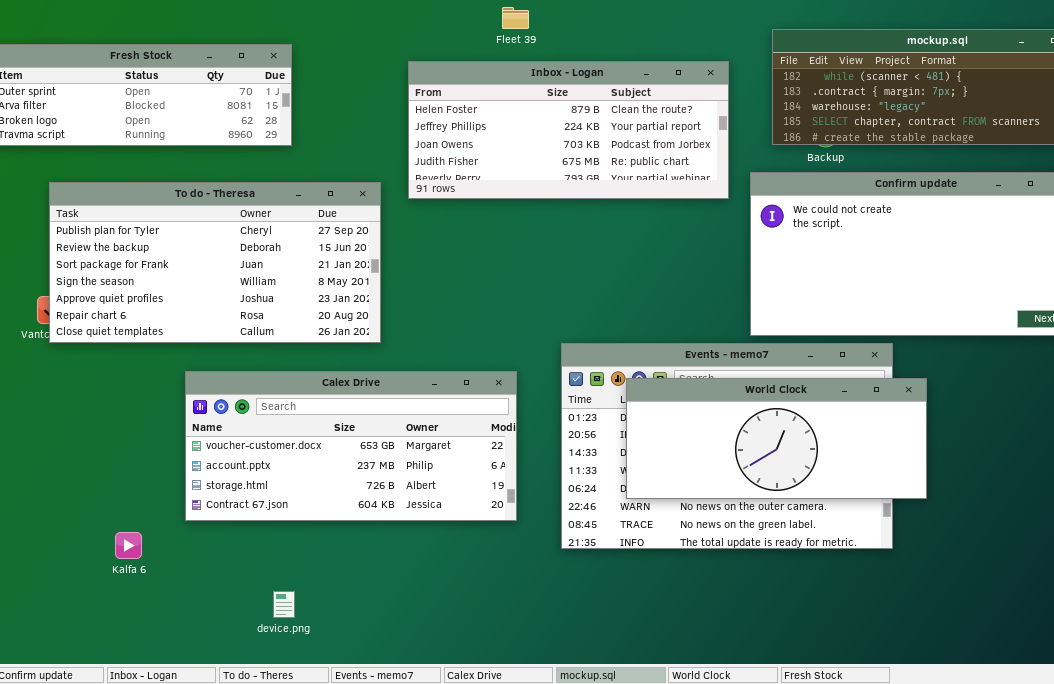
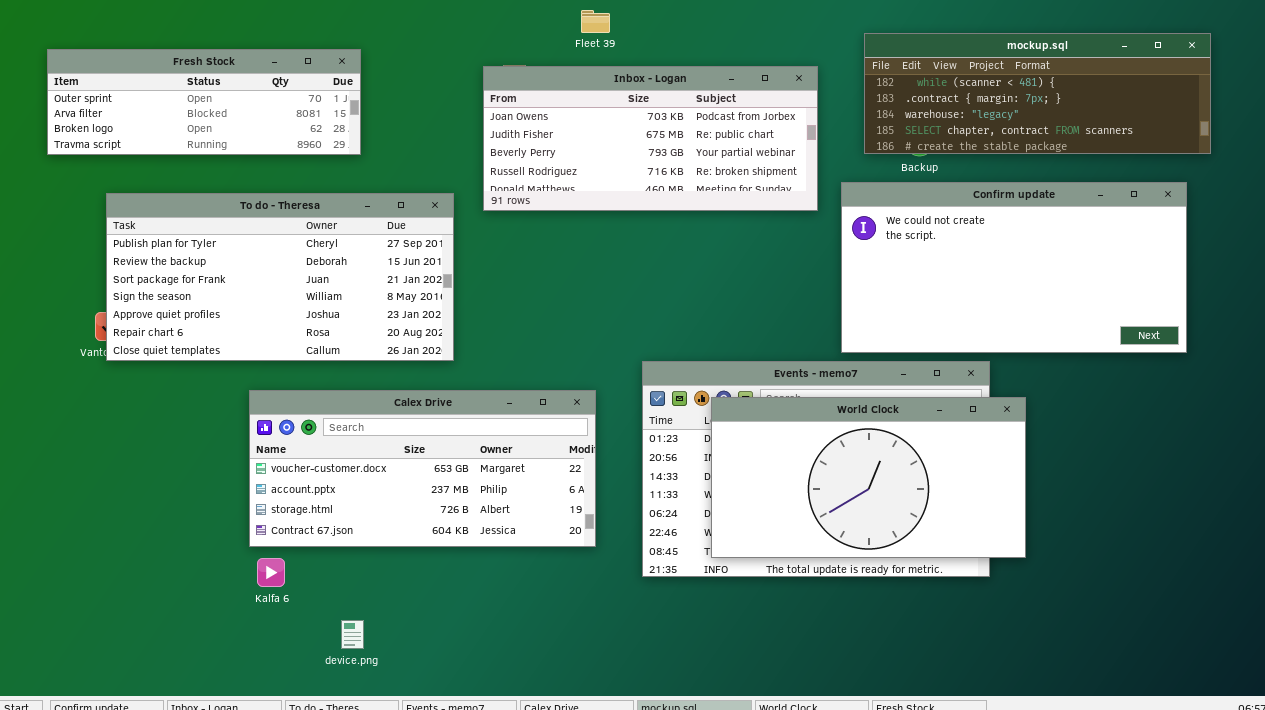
Inbox - Logan: [408,61,729,199] -> [483,66,818,211], scrolled down 2 rows
World Clock: [626,378,927,499] -> [711,397,1026,558], resized
Kalfa 6: [115,532,142,559] -> [257,558,285,587], moved

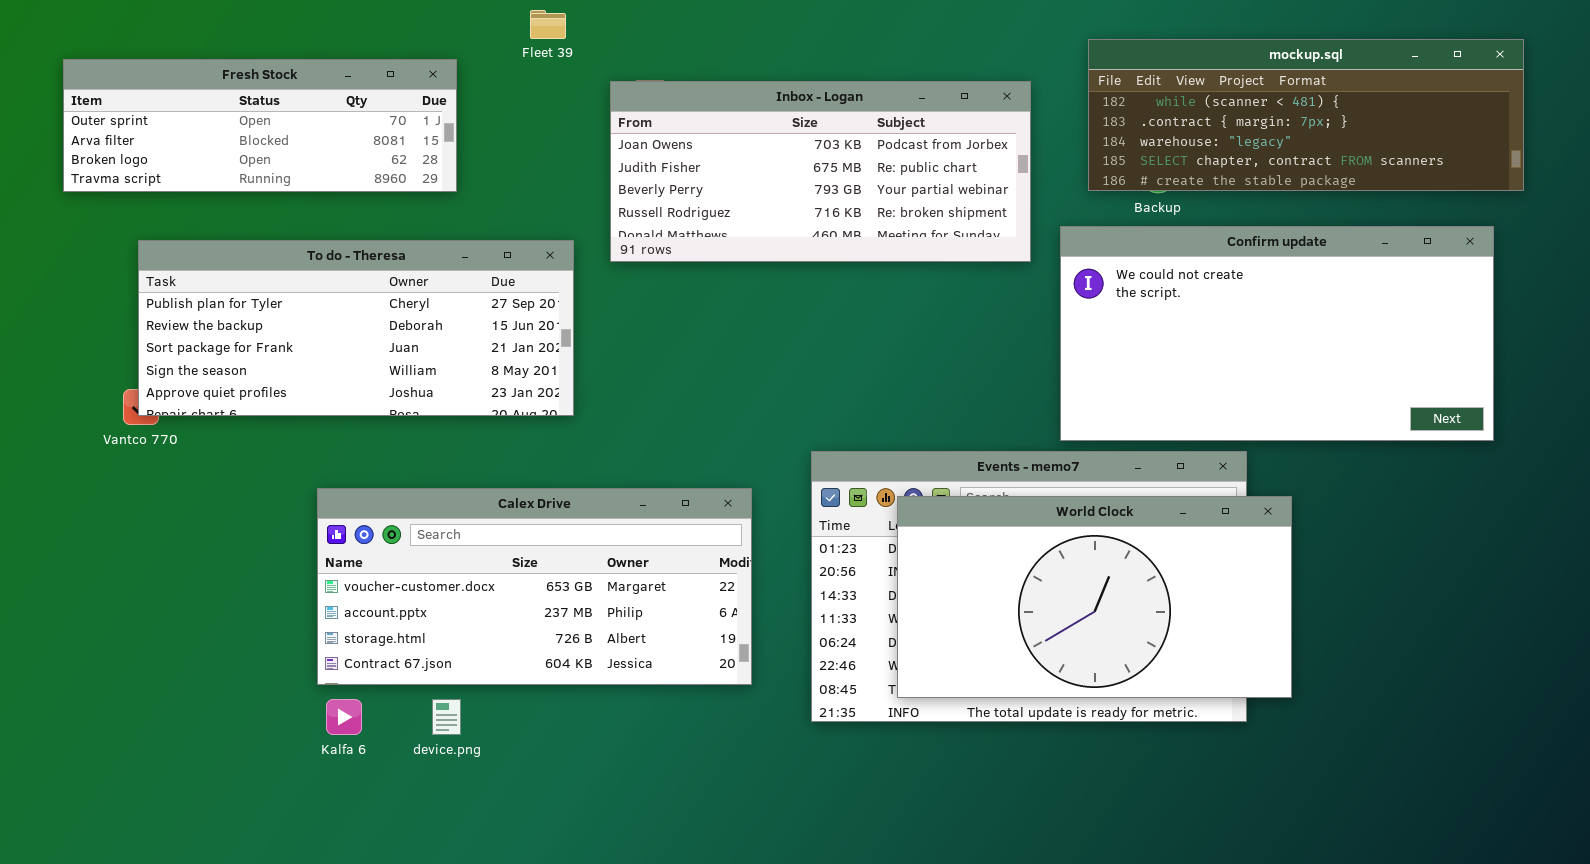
Fleet 39: [581,10,610,33] -> [530,10,566,39], moved
To do - Theresa: [106,193,454,361] -> [138,240,574,416], resized
device.png: [341,620,364,649] -> [432,699,461,735], moved

